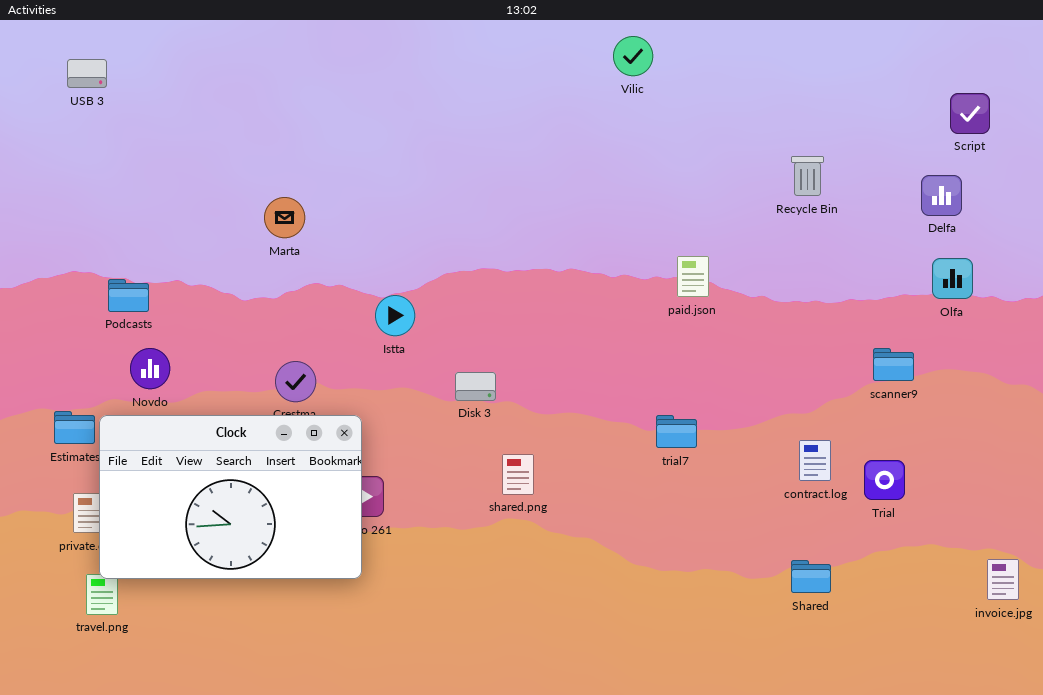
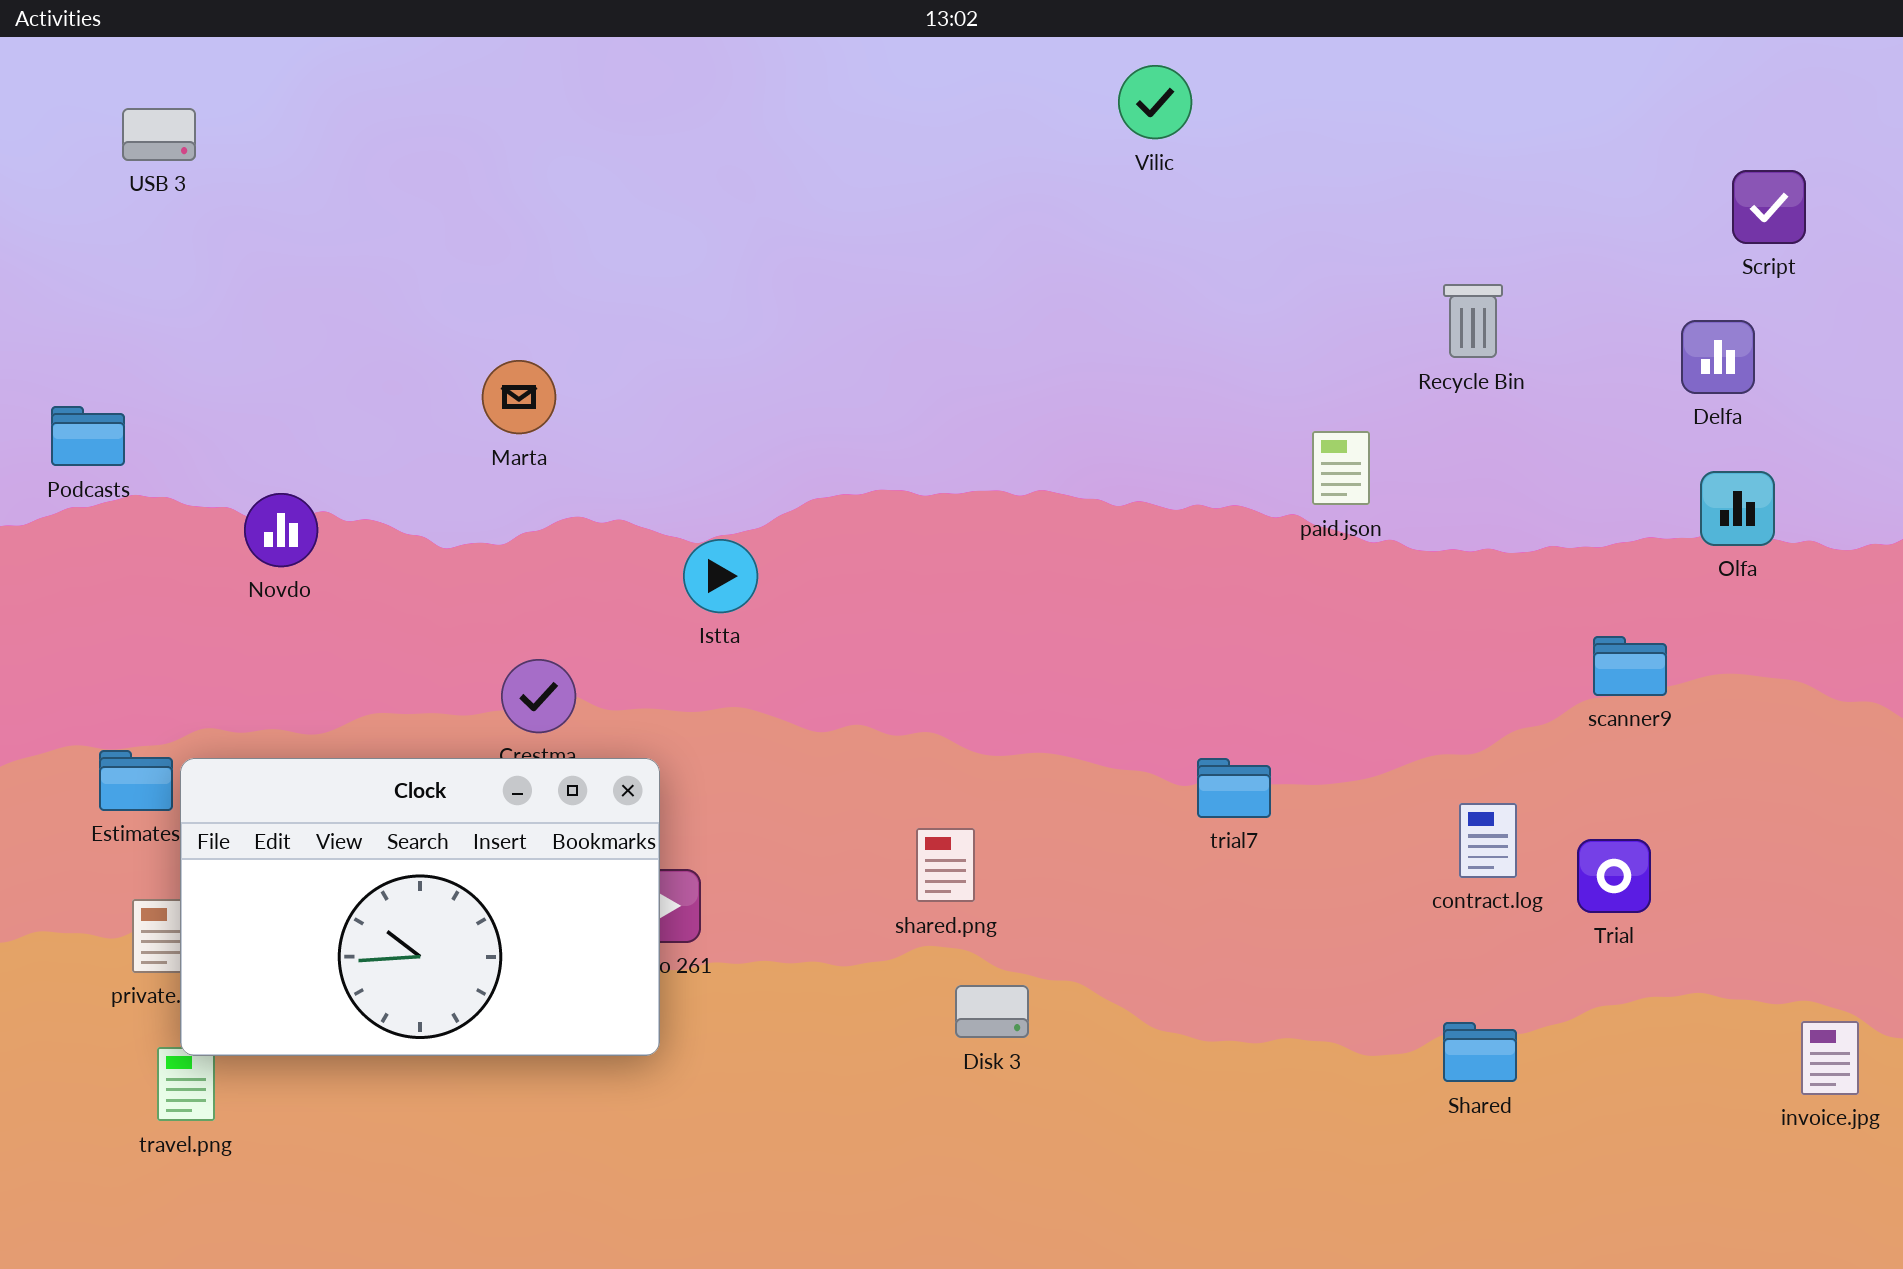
paid.json: [677,256,709,297] -> [1312,431,1370,505], moved
Podcasts: [108,279,149,312] -> [51,406,125,466], moved
Novdo: [130,348,170,389] -> [244,493,318,567], moved
Disk 3: [455,372,496,401] -> [955,985,1029,1038], moved

